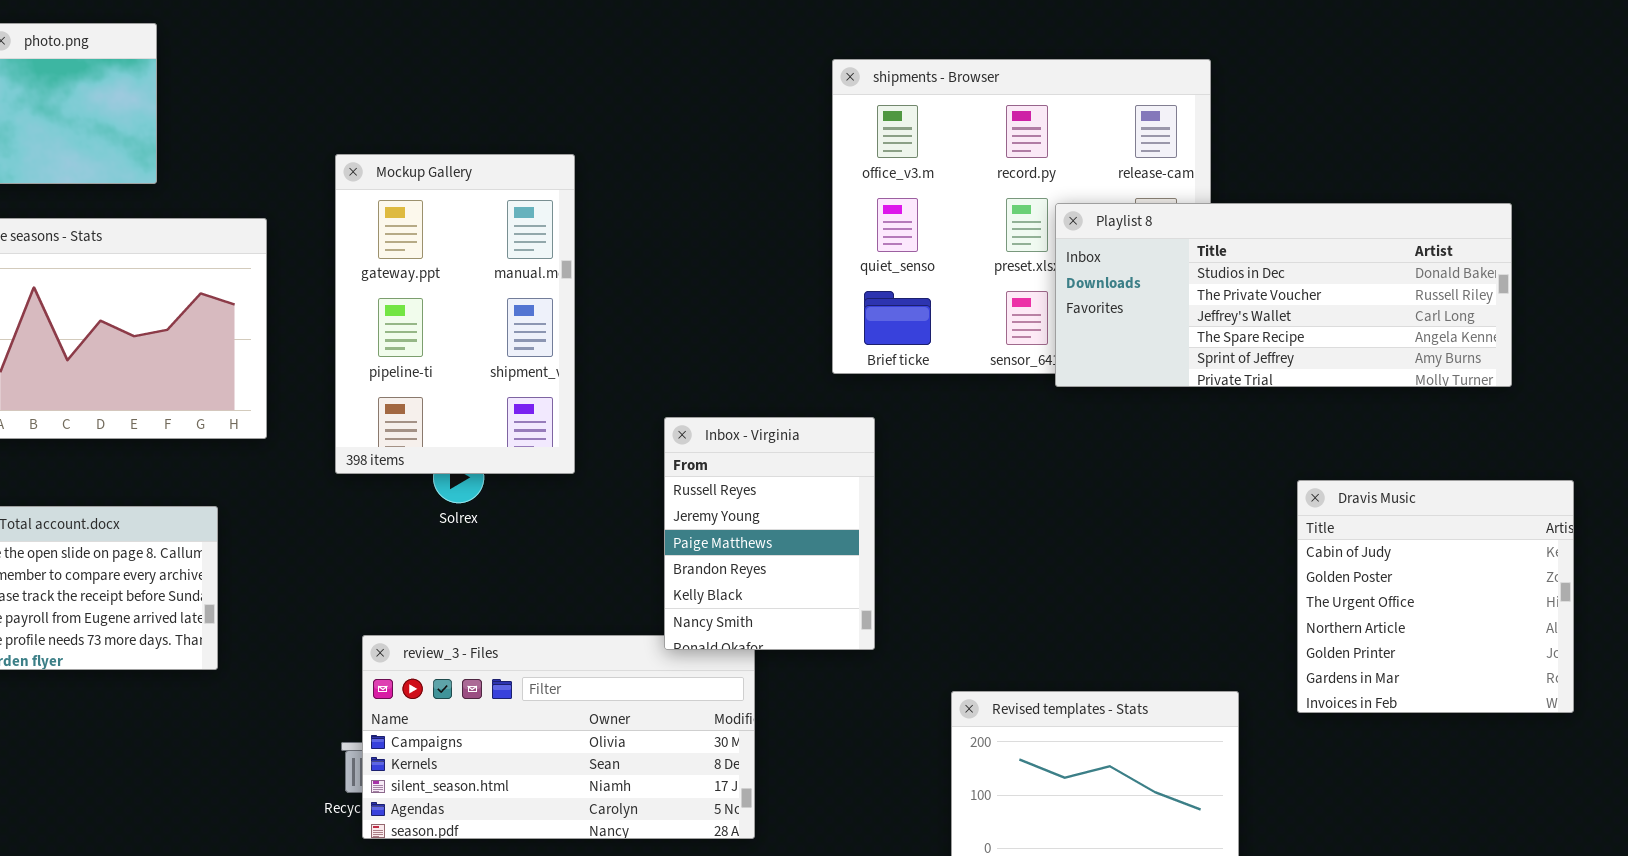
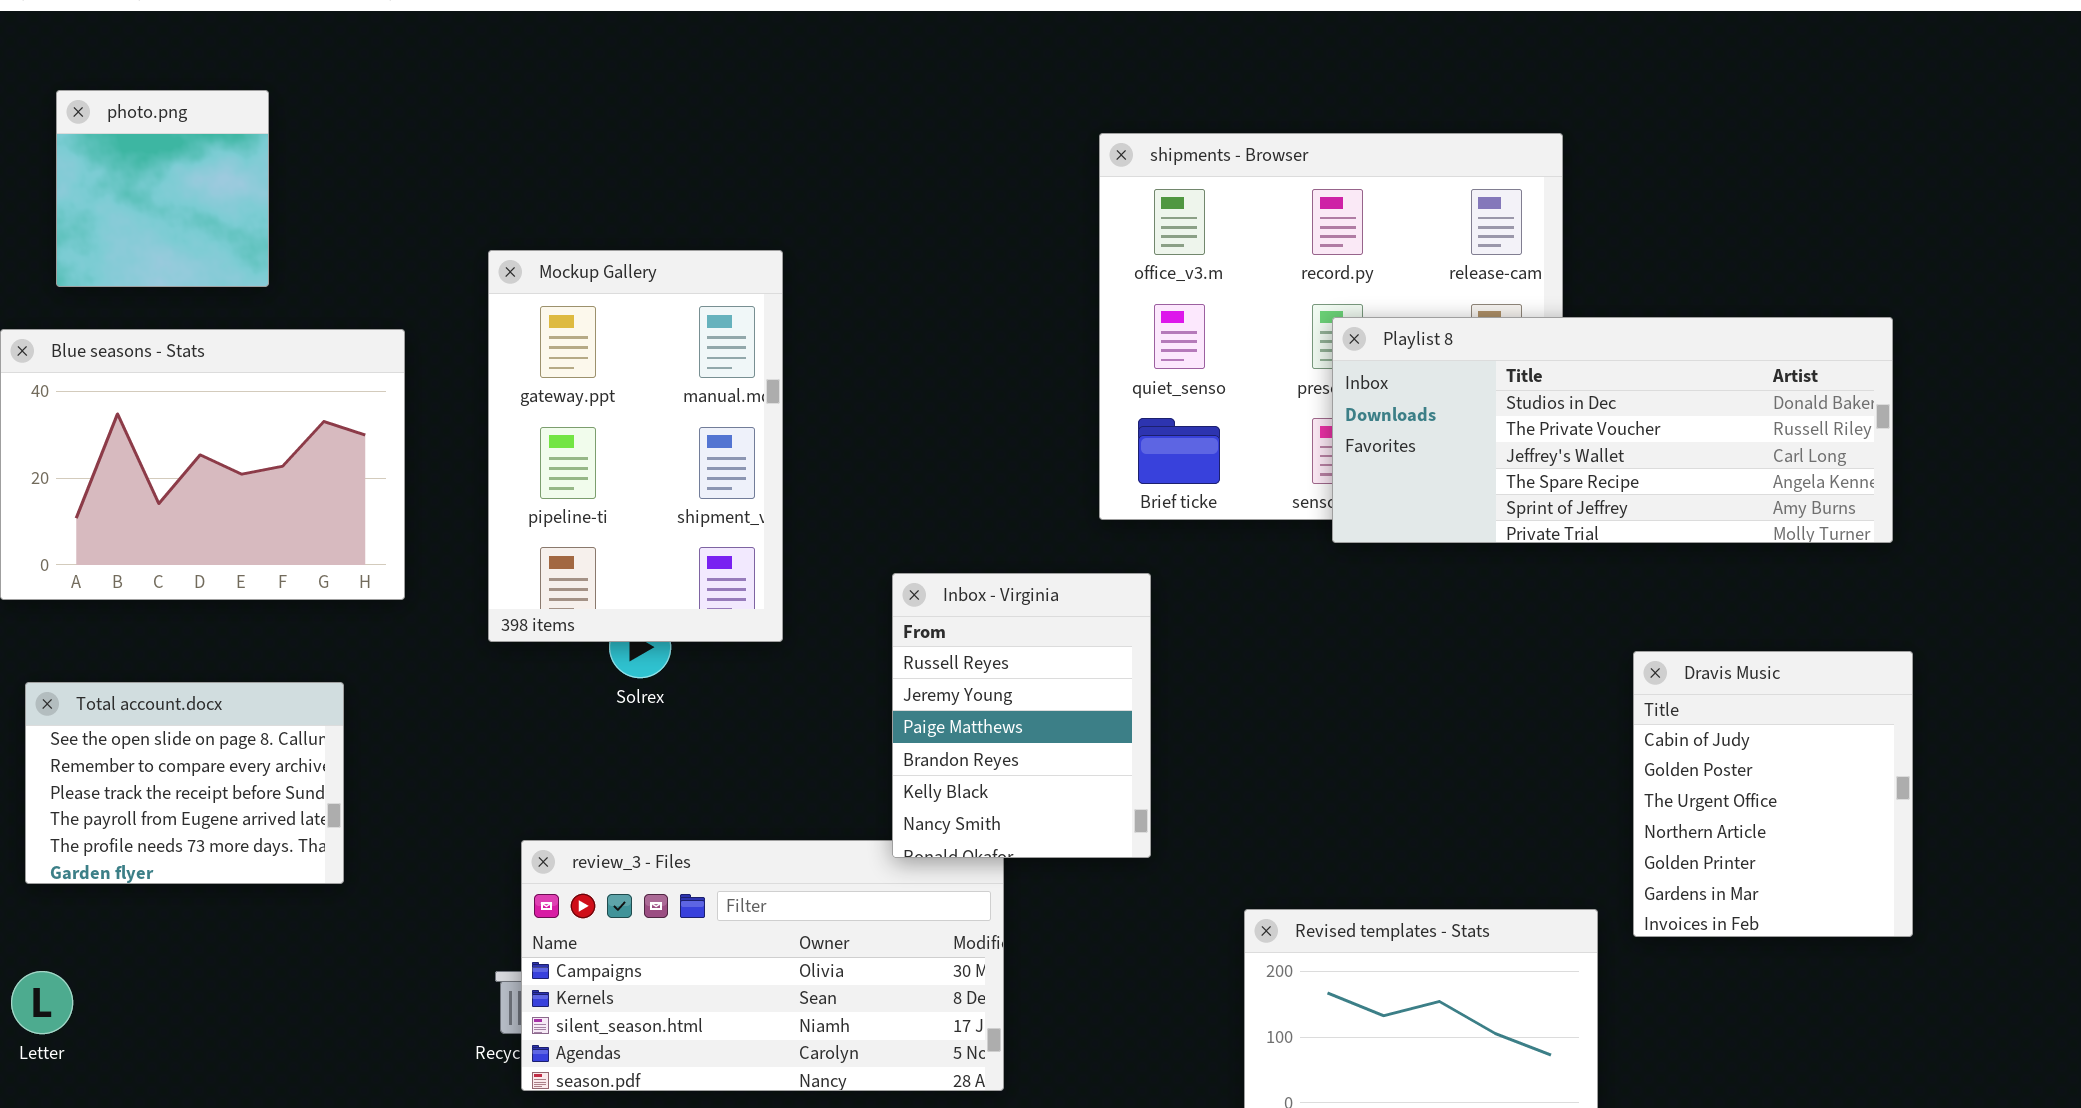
Playlist 8: [1055,203,1512,387] -> [1332,317,1893,543], moved
Dravis Music: [1297,480,1574,713] -> [1633,651,1913,937], moved, resized

